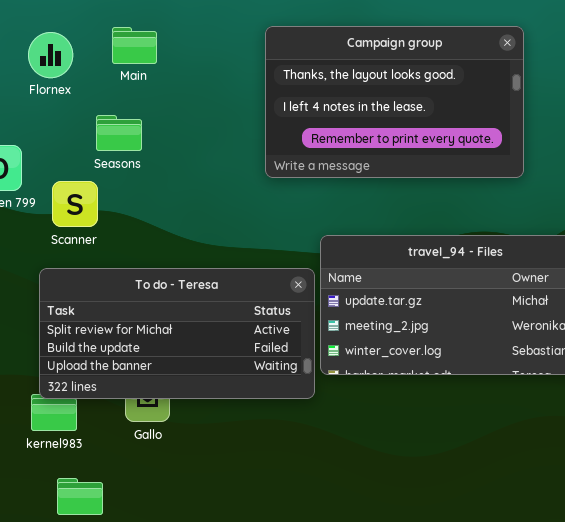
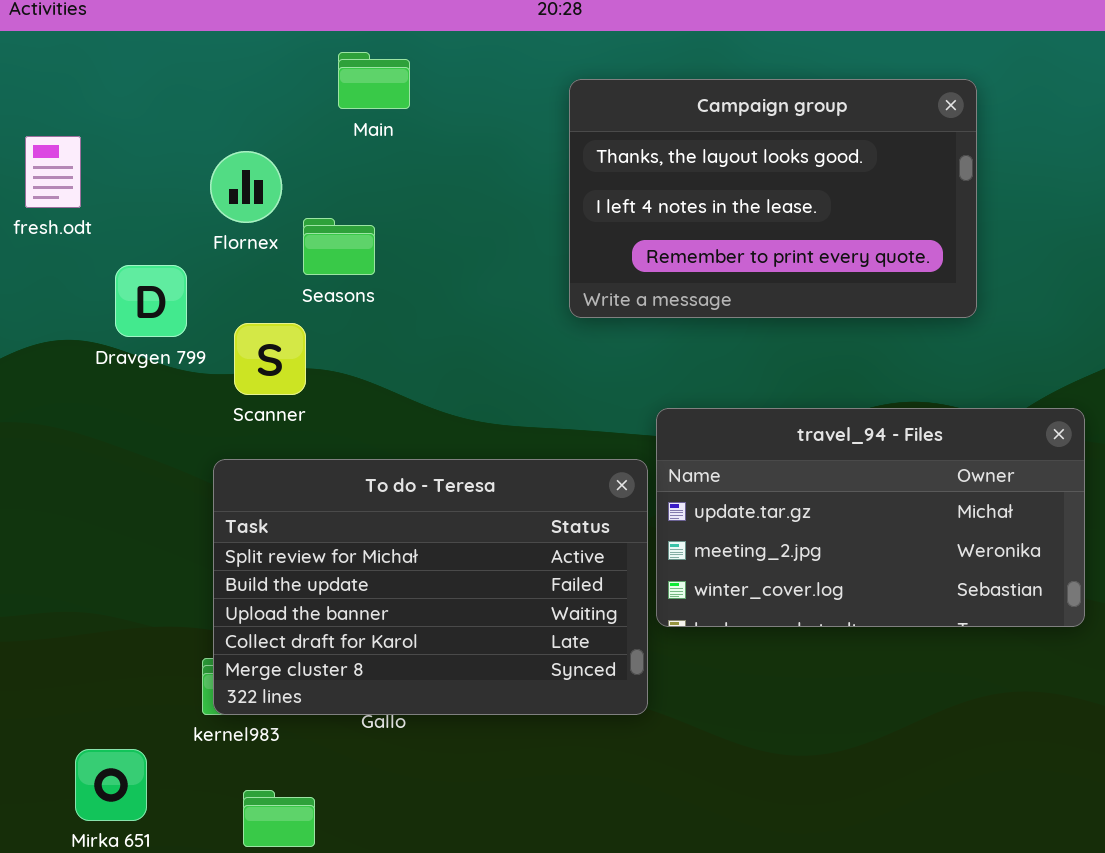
Main: [112,27,157,64] -> [338,52,410,109], moved
Flornex: [28,32,73,78] -> [210,151,282,223], moved
To do - Teresa: [39,268,315,399] -> [213,459,648,715], resized

